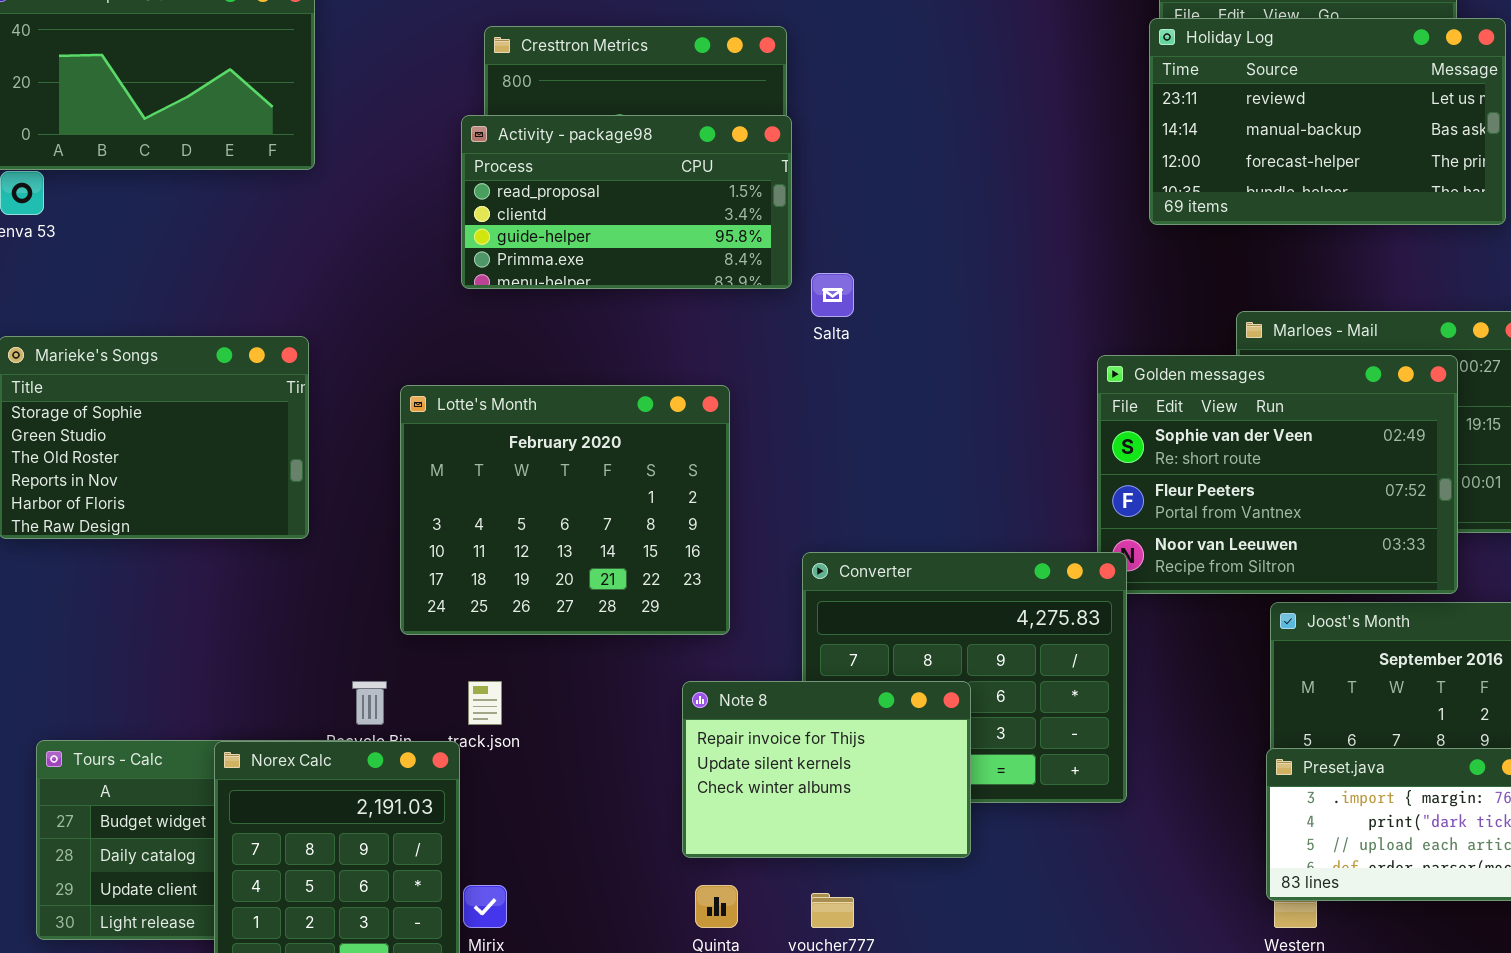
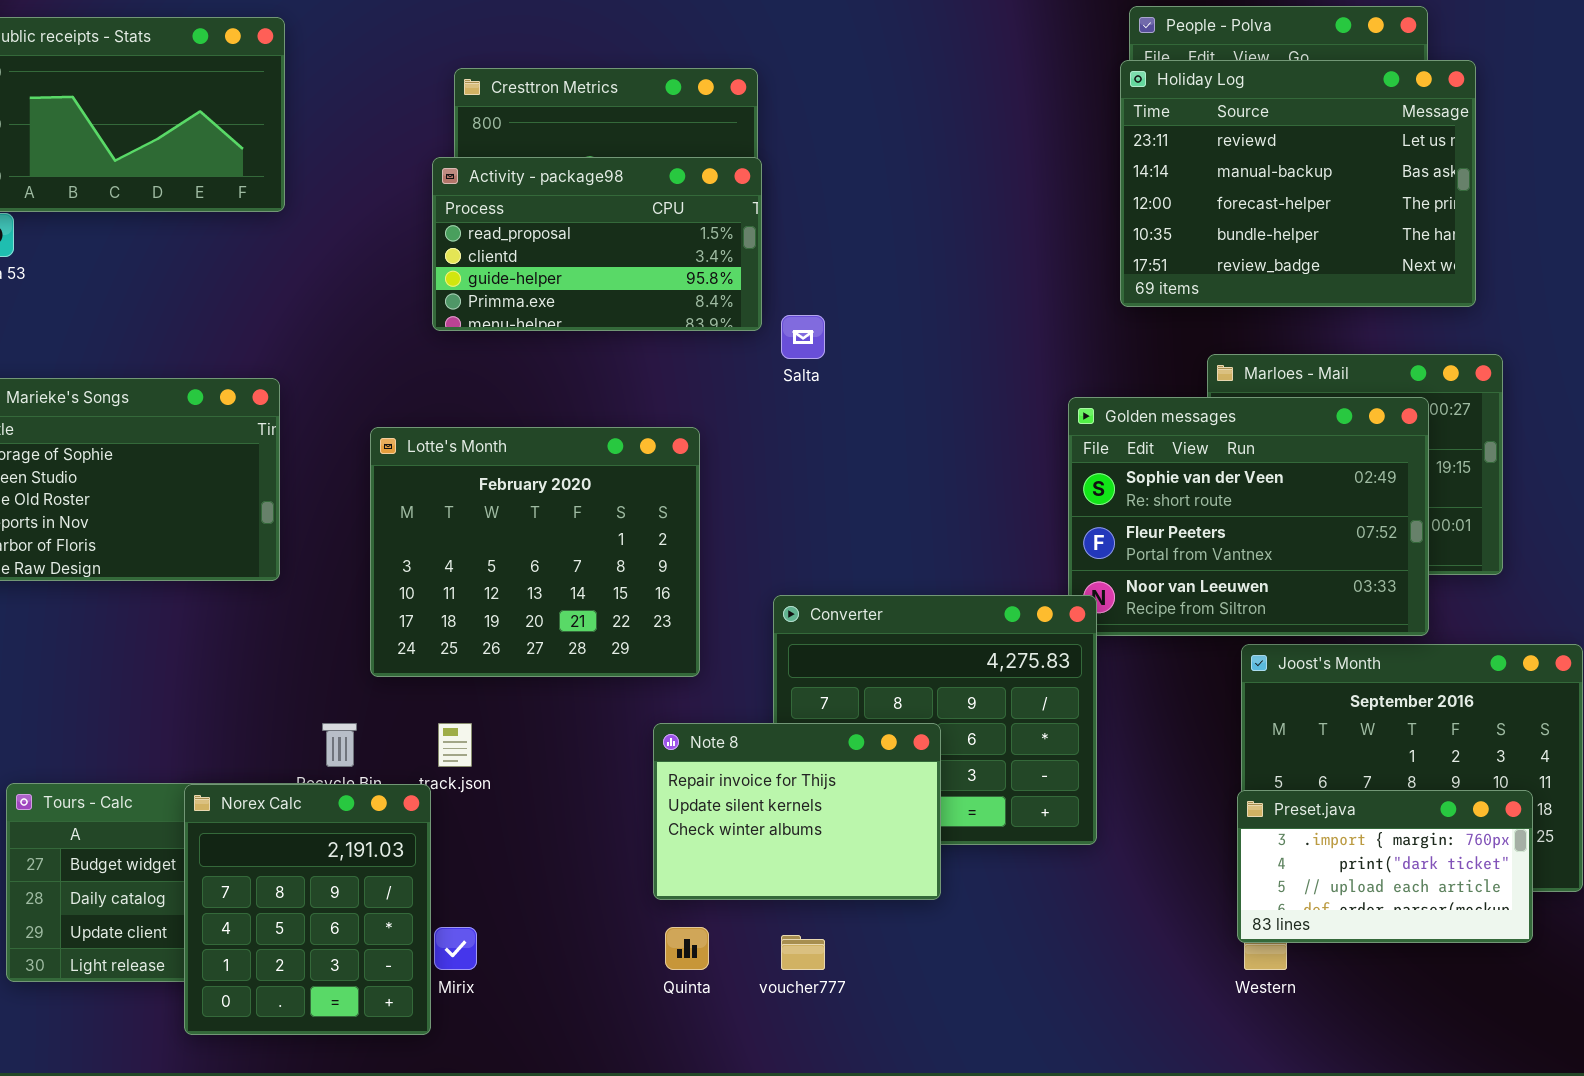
Holiday Log: [1149,18,1506,225] -> [1120,60,1476,307], resized

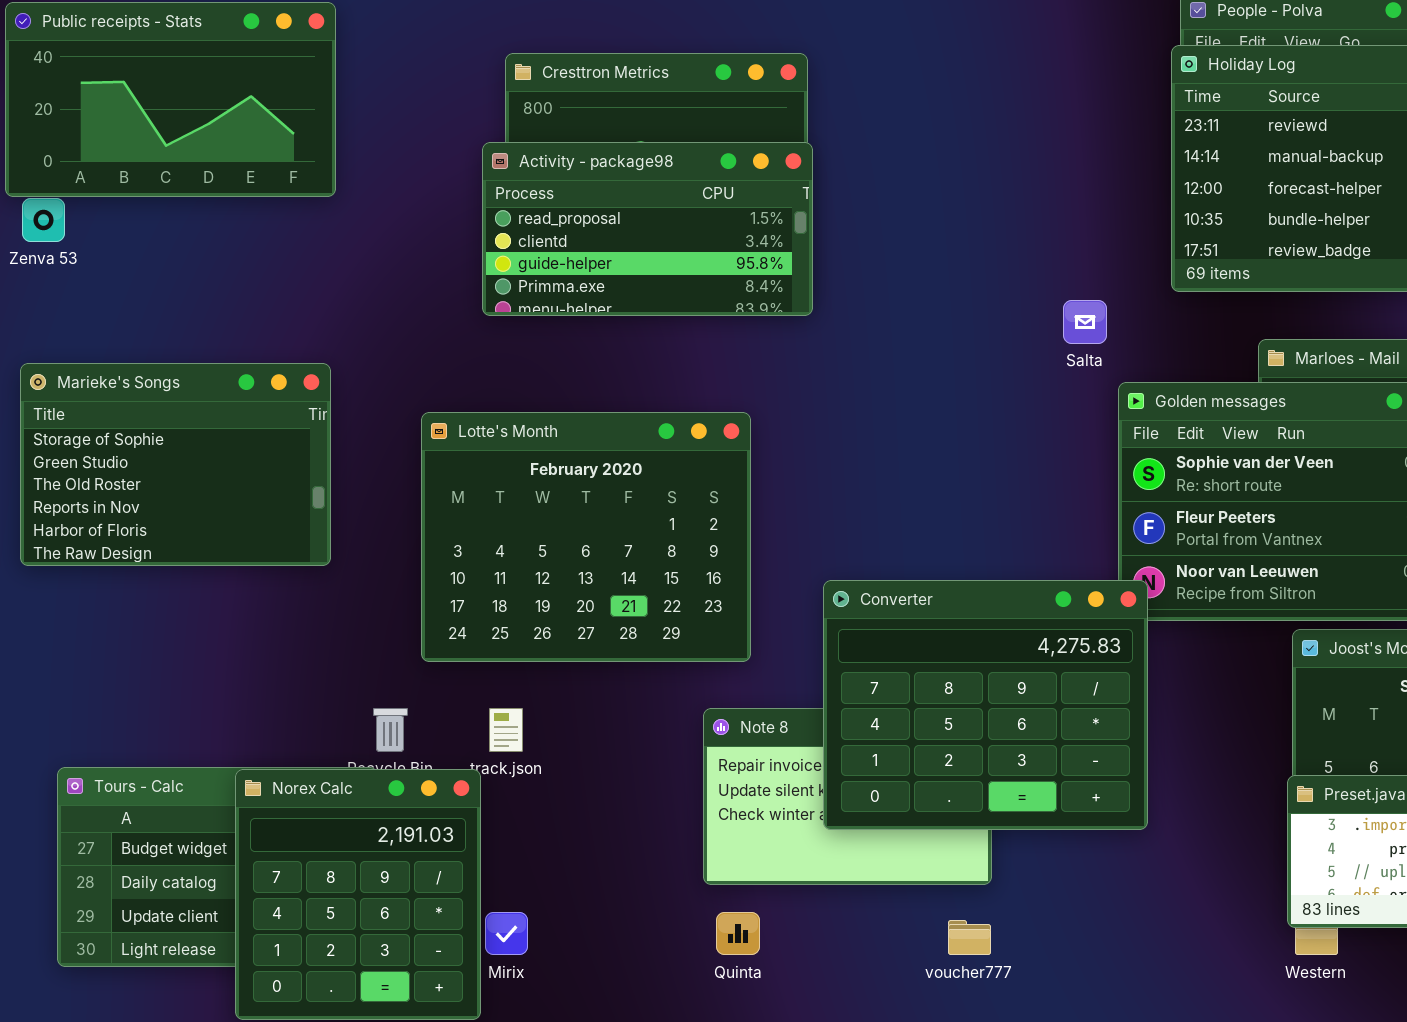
Salta: [781,315,825,359] -> [1063,300,1107,344], moved
Converter: [773,595,1097,845] -> [823,580,1148,830], raised
voucher777: [781,935,825,970] -> [948,920,991,955], moved

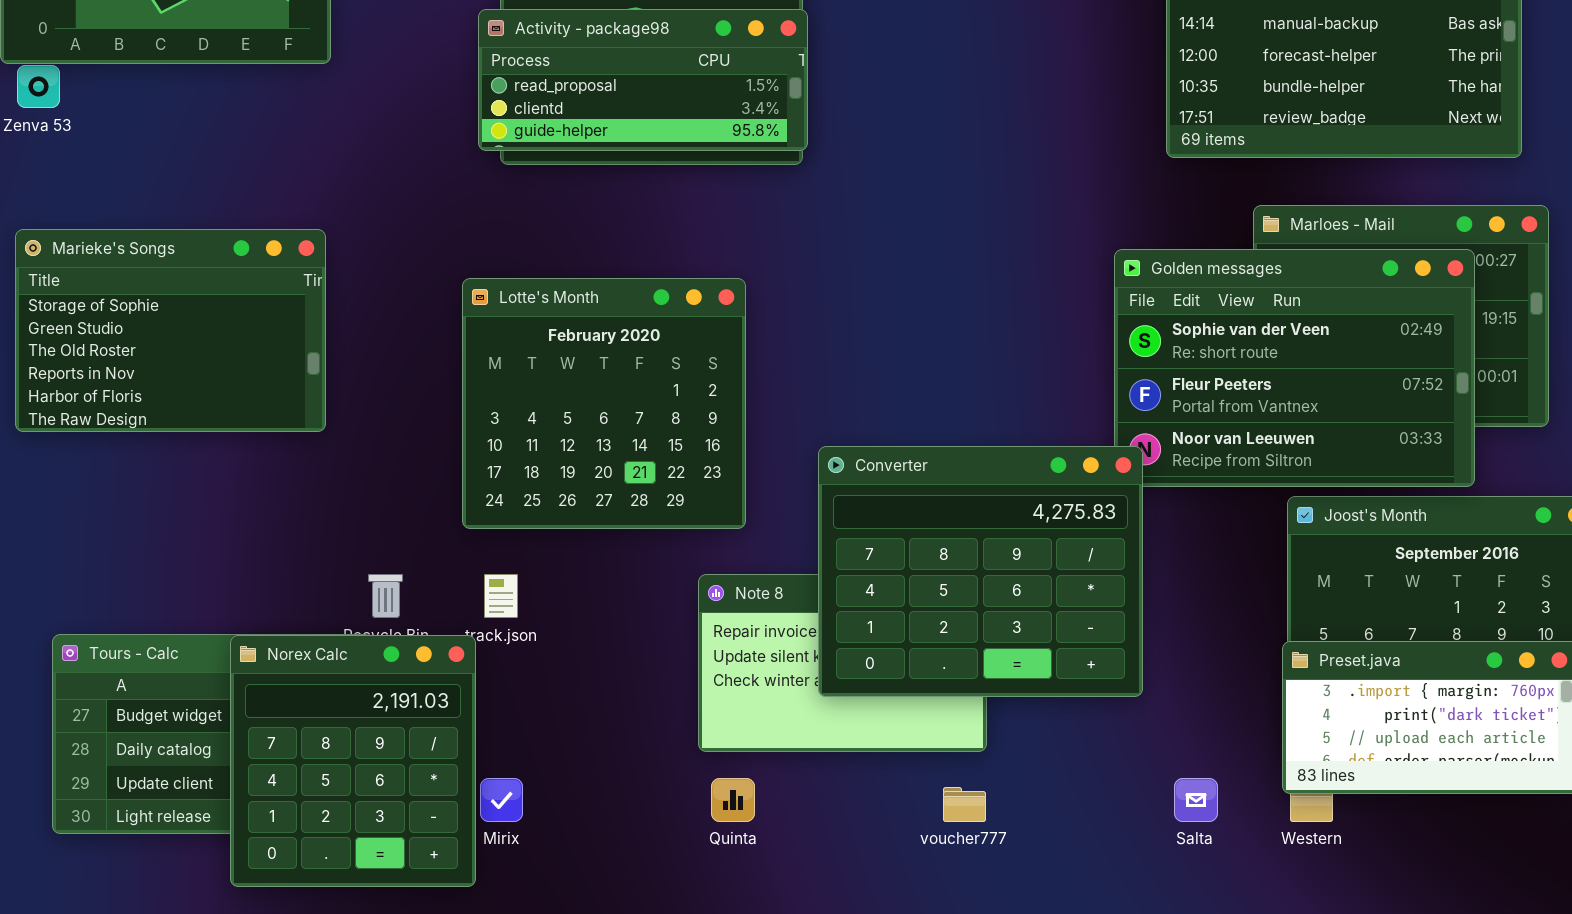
Activity - package98: [482,142,813,316] -> [478,9,808,151], resized
Salta: [1063,300,1107,344] -> [1174,778,1218,822], moved
Lotte's Month: [421,412,751,662] -> [462,278,746,529], resized

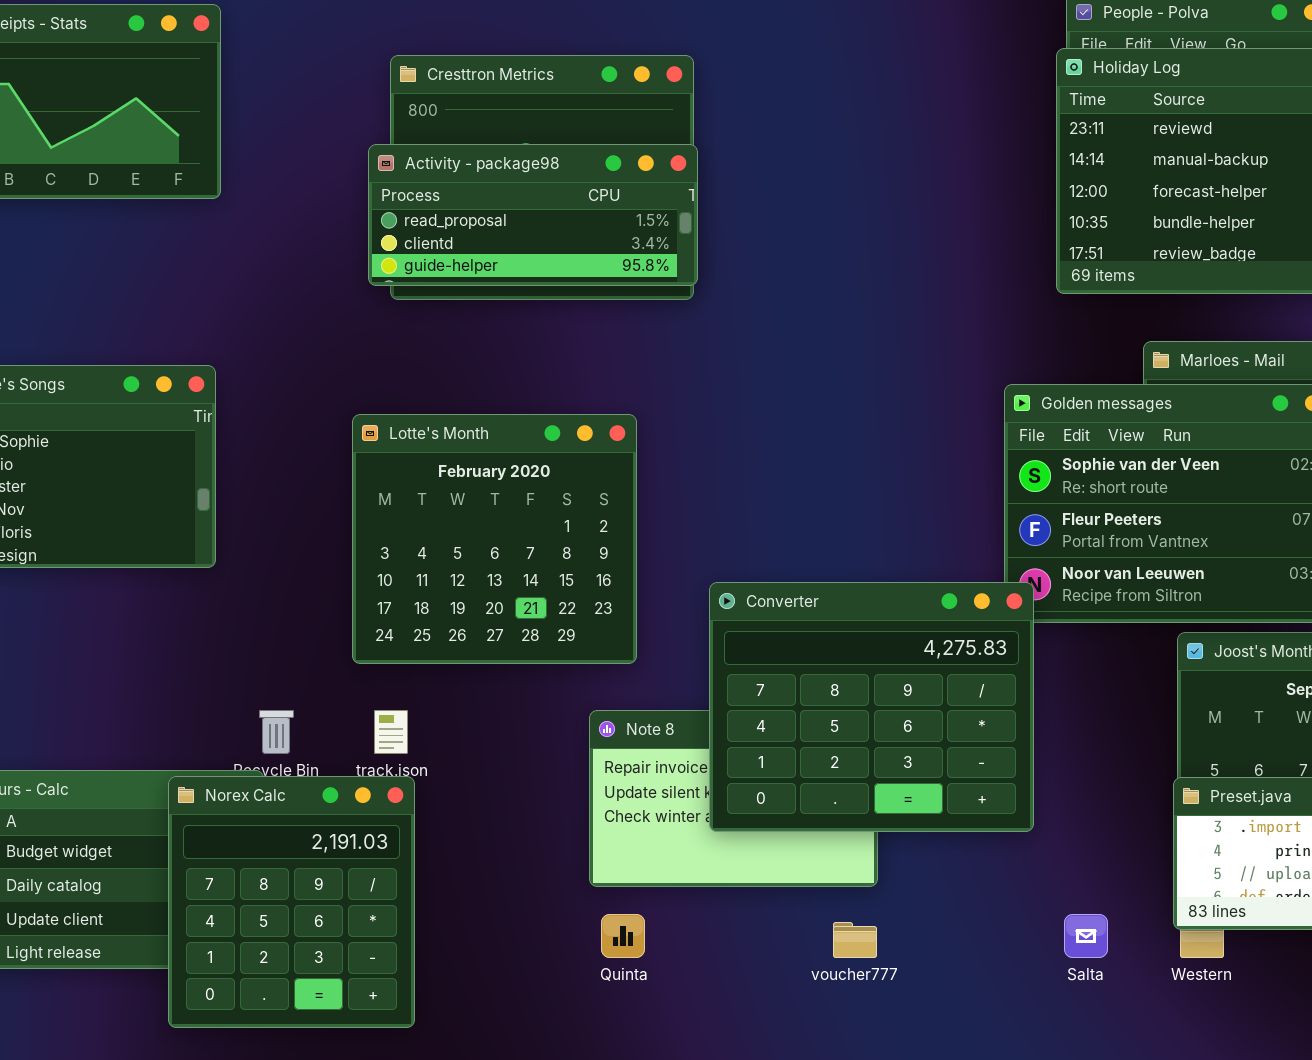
Norex Calc: [230,635,476,887] -> [168,776,415,1028], moved

